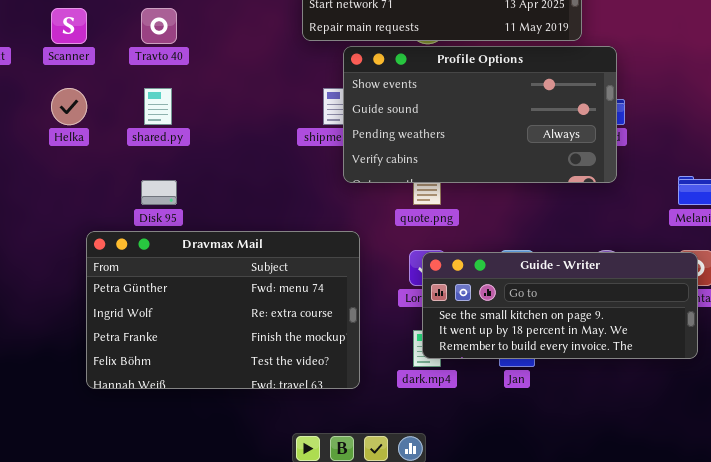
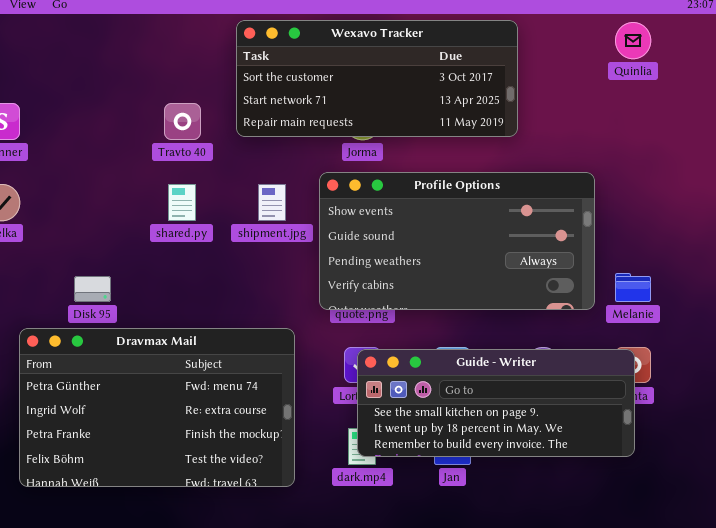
Travto 40: [141,8,177,44] -> [164,103,201,140], moved
Profile Options: [343,46,617,183] -> [319,172,595,310], moved
shared.py: [144,88,172,125] -> [168,184,196,221], moved

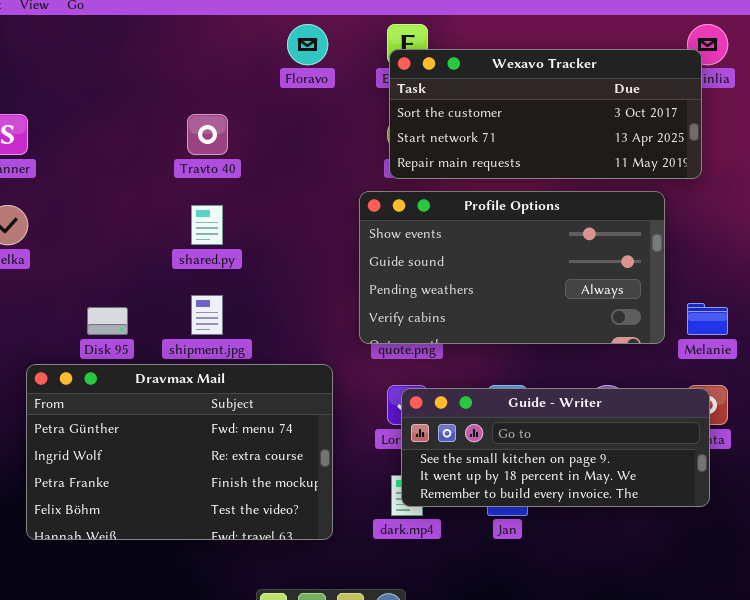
Wexavo Tracker: [236,20,518,137] -> [389,49,702,179], moved
shipment.jpg: [258,184,286,221] -> [191,295,223,335], moved

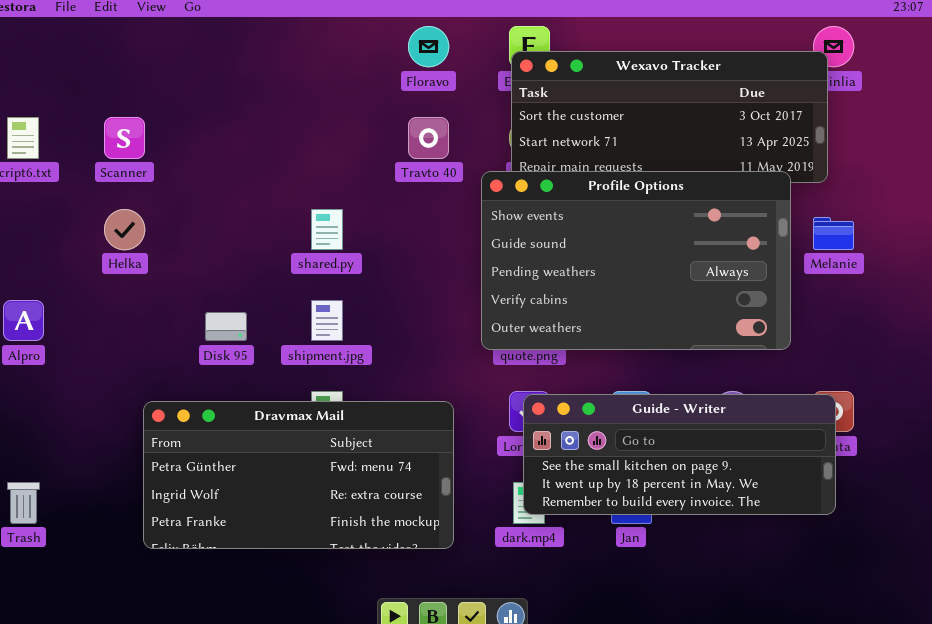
Travto 40: [187,114,228,155] -> [408,117,449,159], moved
Profile Options: [359,191,665,344] -> [481,171,791,350], resized
Melanie: [687,303,728,335] -> [813,217,854,250], moved
Dravmax Mail: [26,364,333,540] -> [143,401,454,549], resized

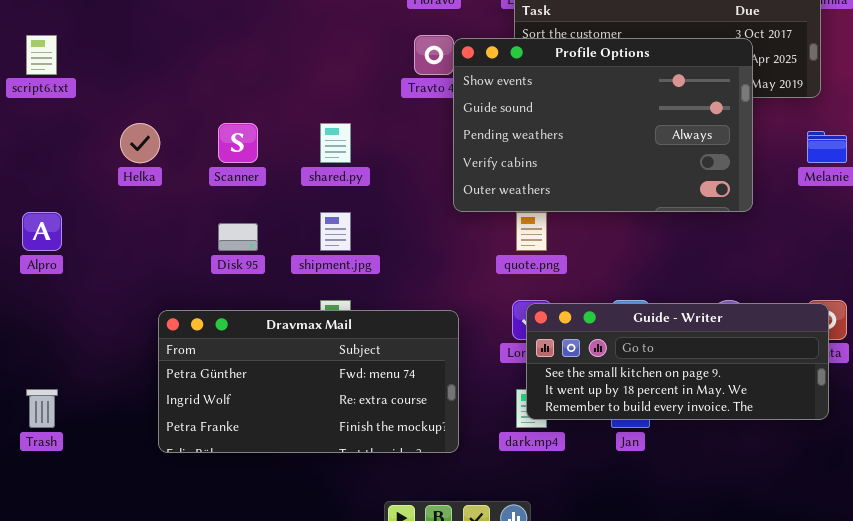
Scanner: [104,117,145,159] -> [218,123,258,163], moved
Profile Options: [481,171,791,350] -> [453,38,753,212], moved

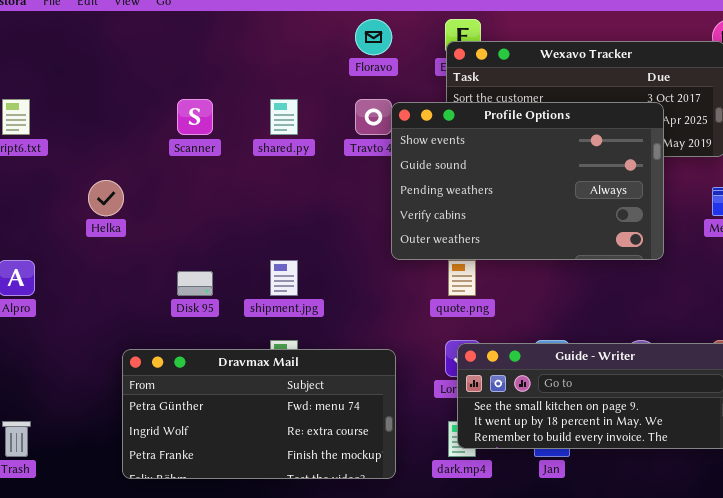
Scanner: [218,123,258,163] -> [177,99,213,135], moved
shared.py: [320,123,351,163] -> [270,99,298,135], moved

